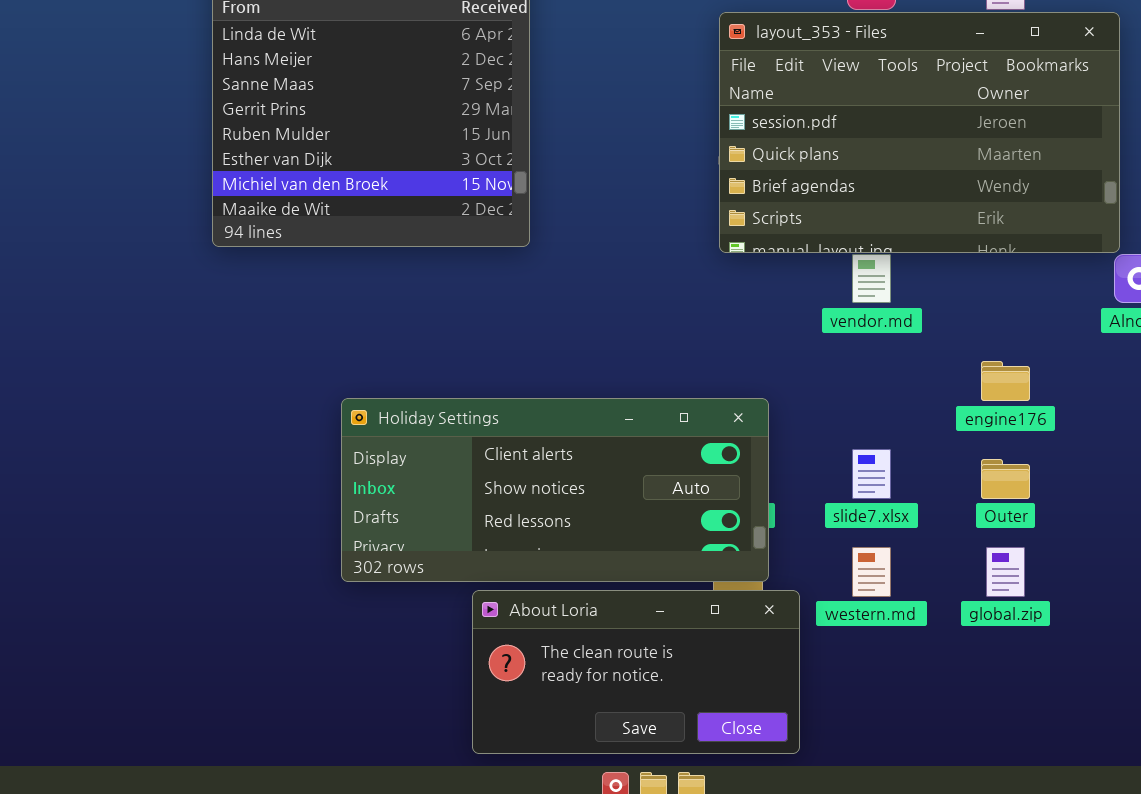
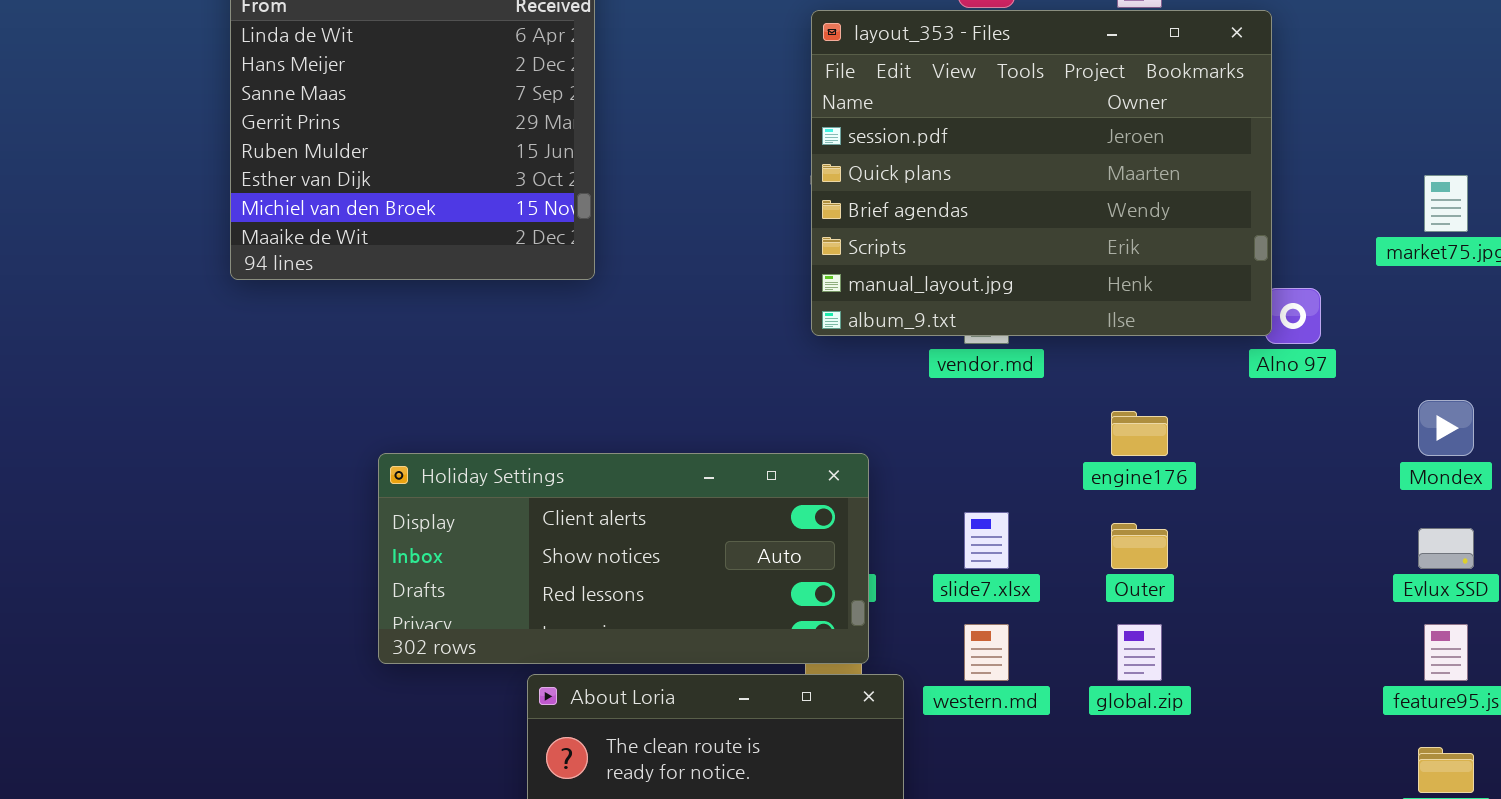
layout_353 - Files: [719,12,1120,253] -> [811,10,1272,336], resized

